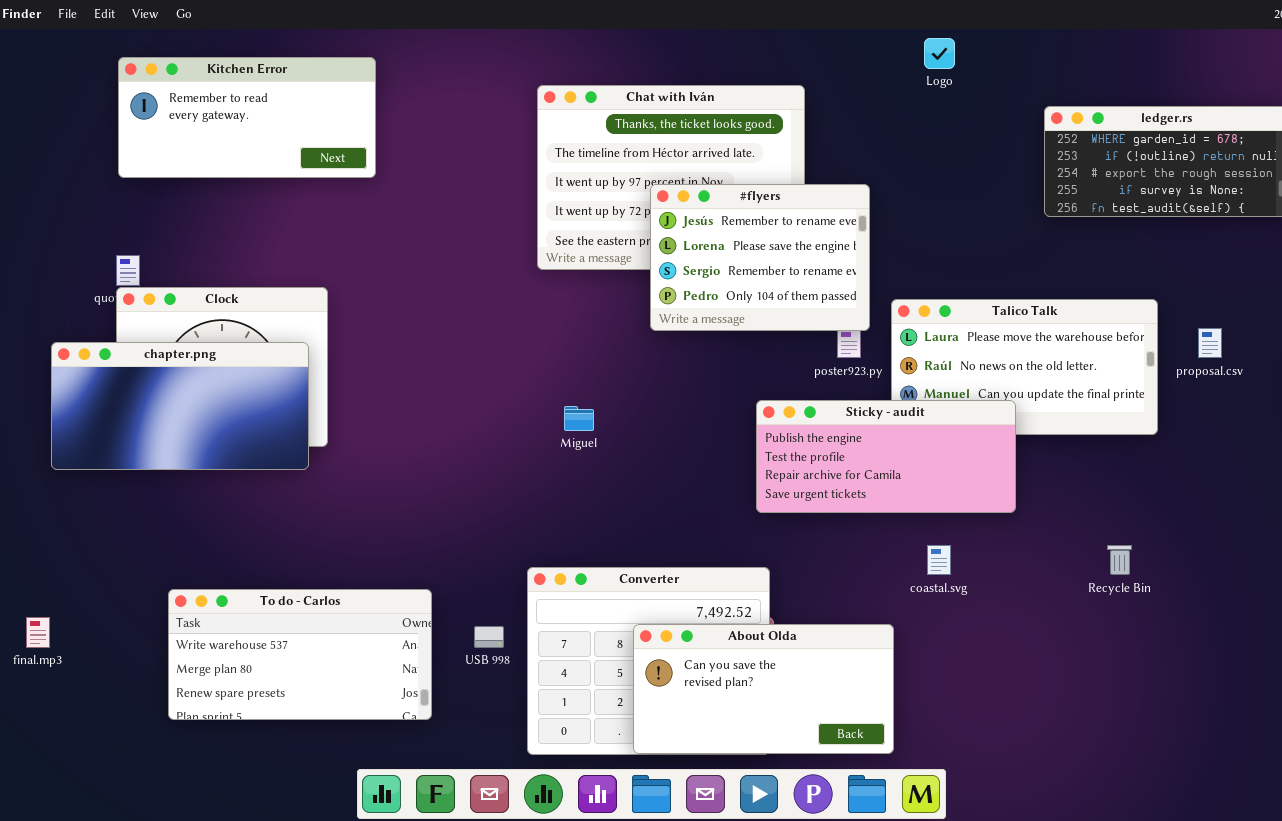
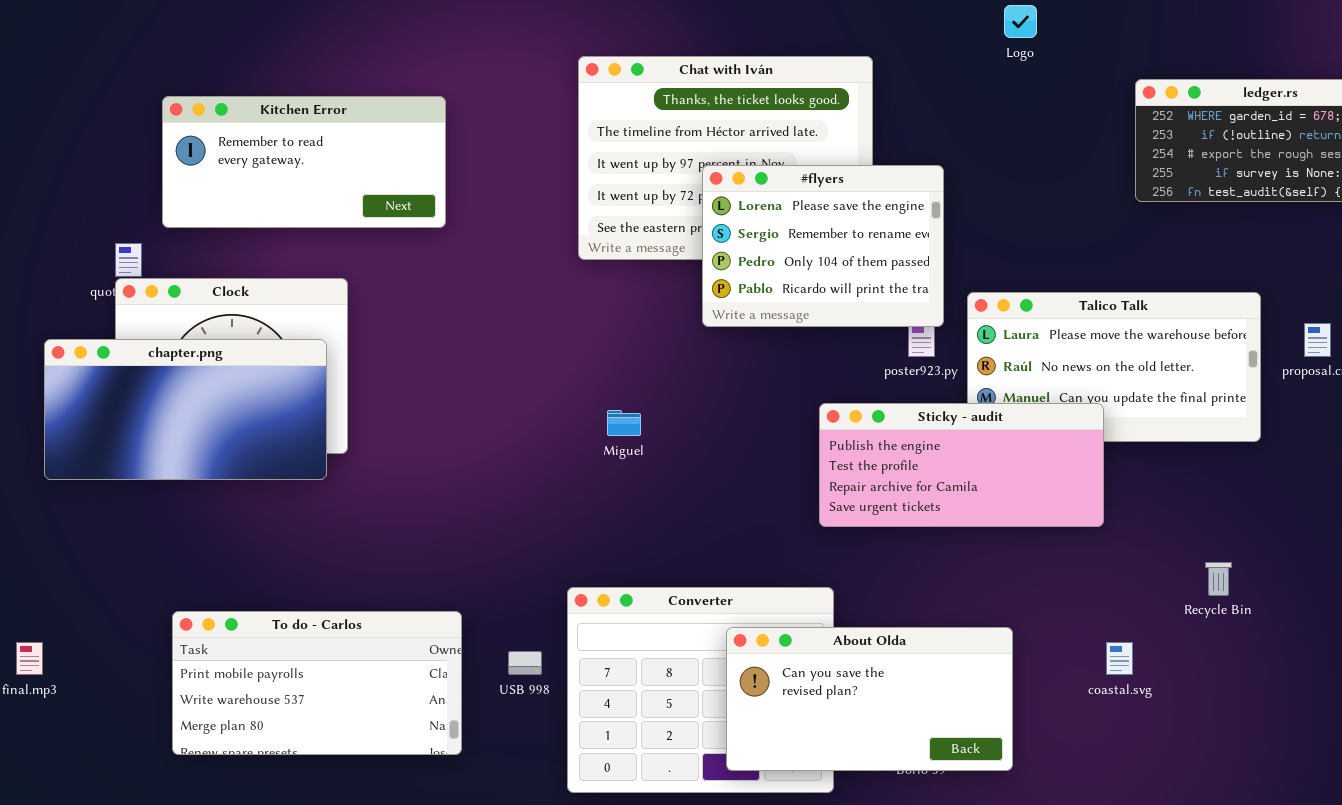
Kitchen Error: [118,57,376,178] -> [162,96,446,228], moved
#flyers: [650,184,870,331] -> [702,165,944,327], scrolled down 1 row
coastal.svg: [927,545,951,575] -> [1106,642,1133,675], moved
To do - Carlos: [168,589,432,720] -> [172,611,462,755], scrolled up 1 row
About Olda: [633,624,894,754] -> [726,627,1013,771], moved

